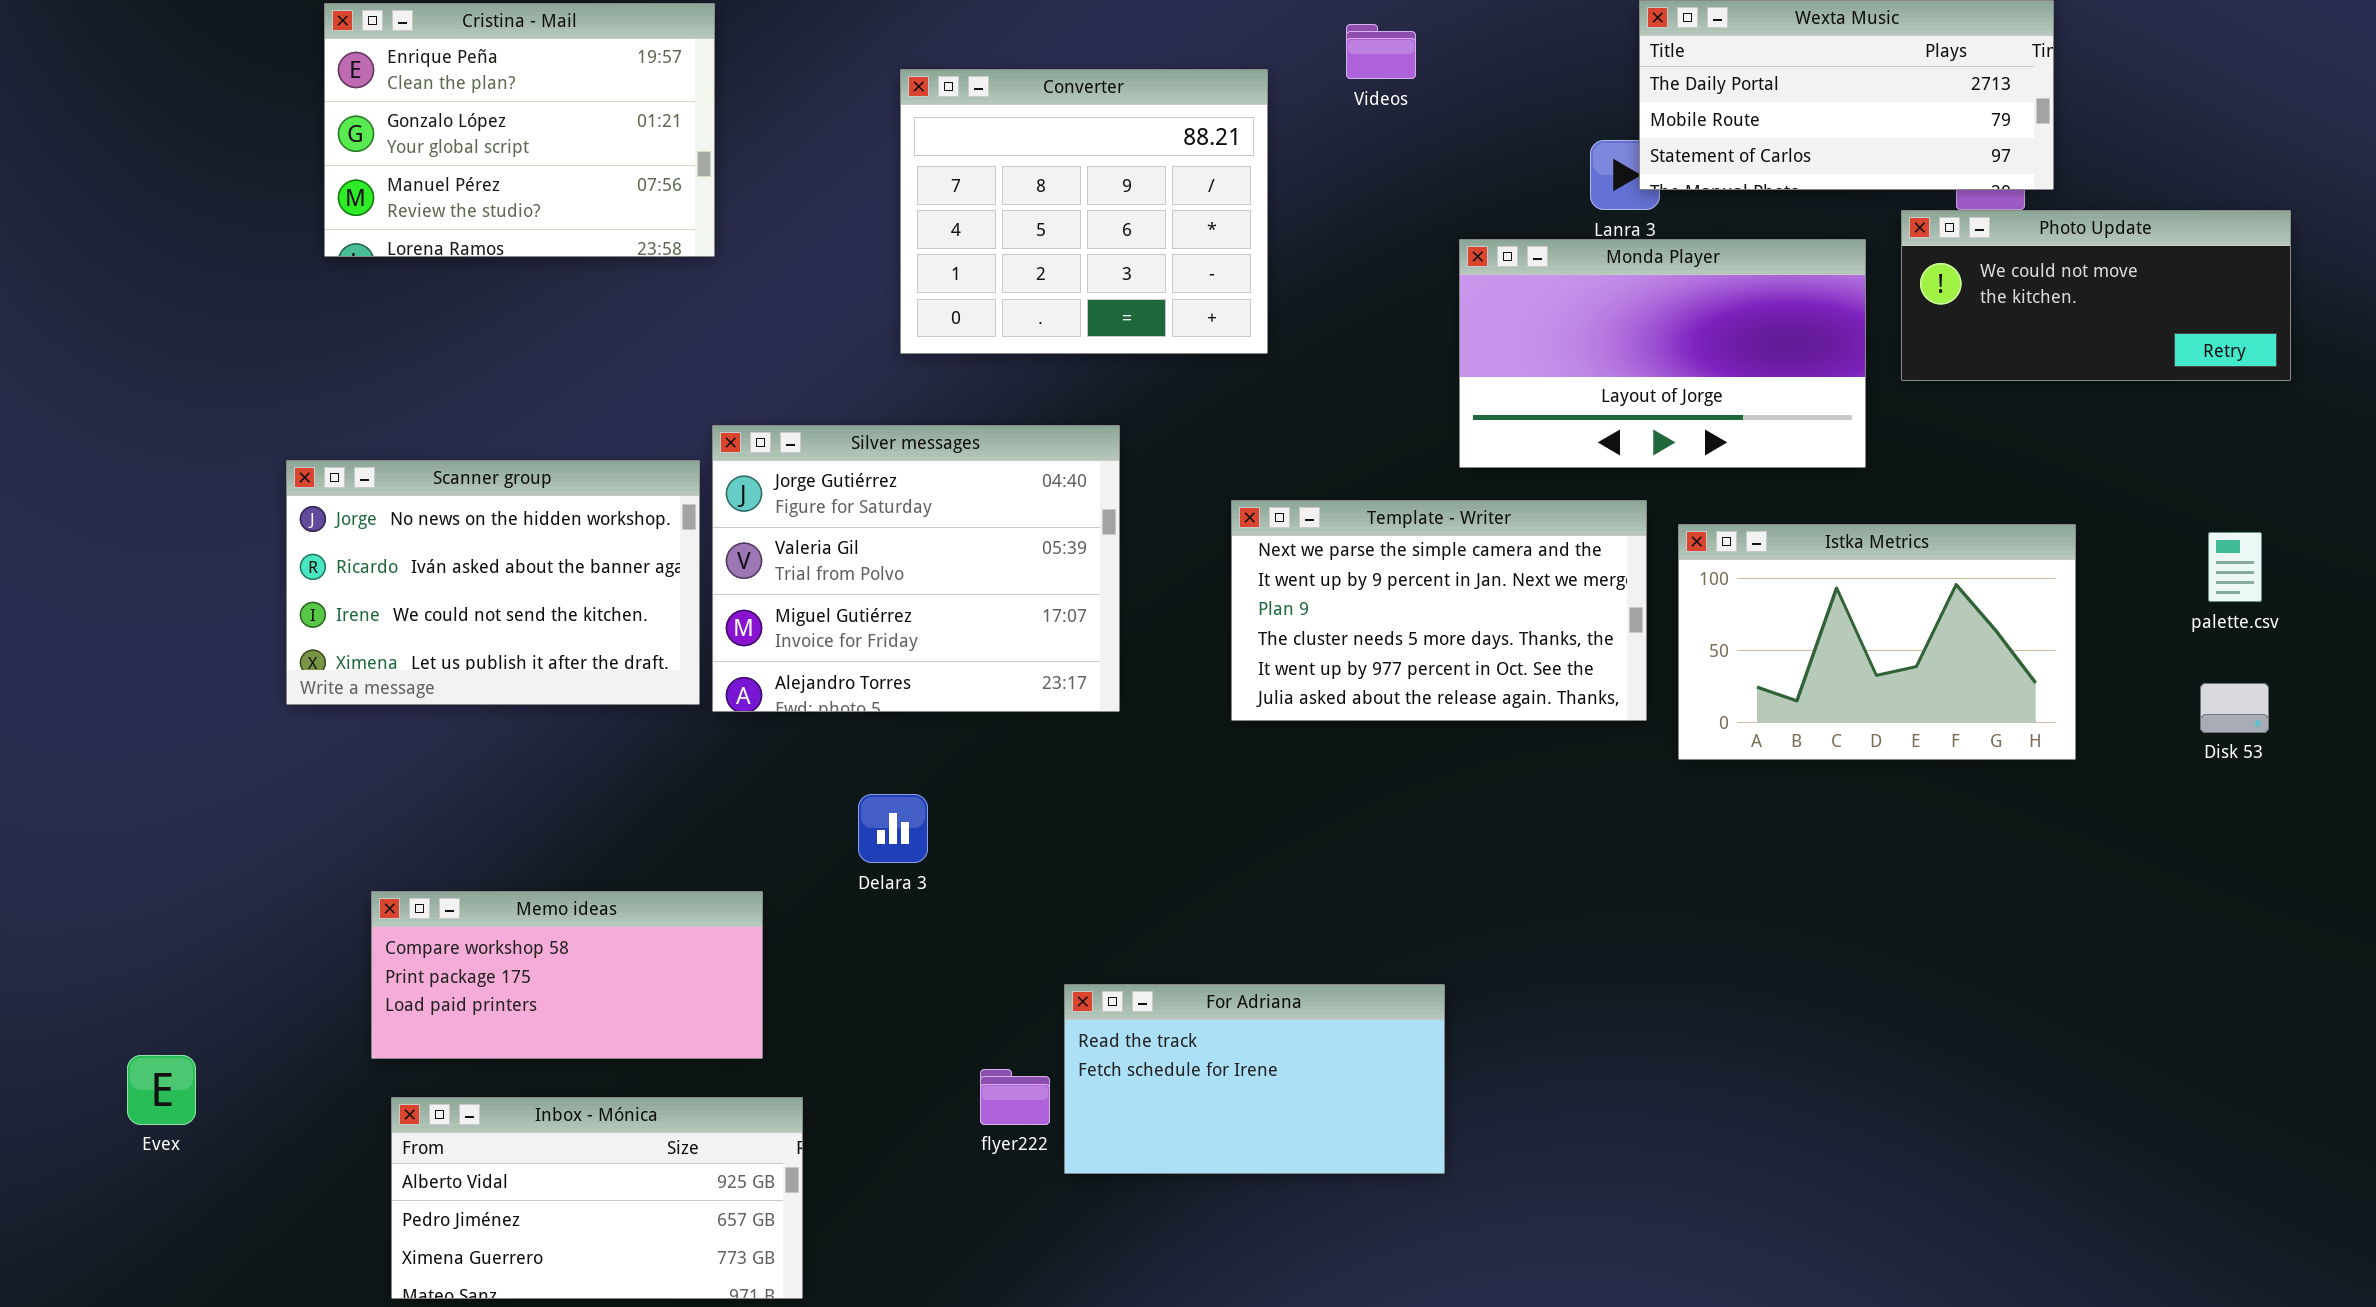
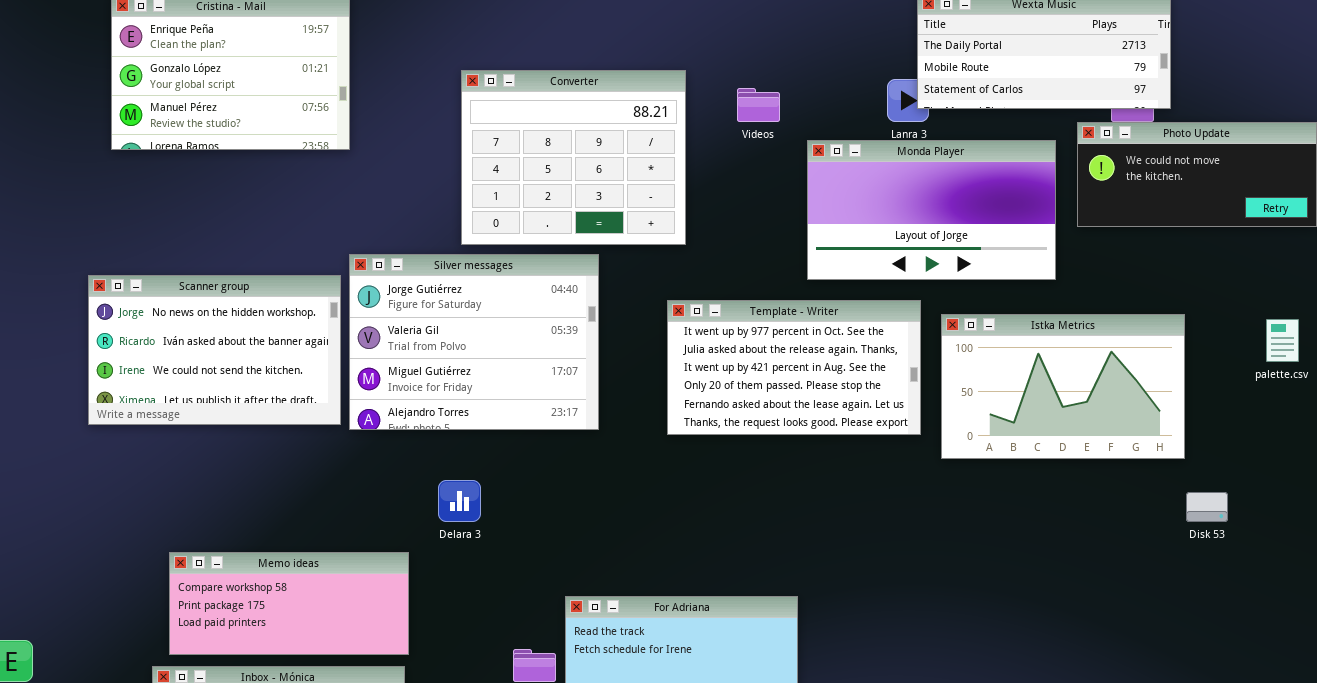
Videos: [1346,24,1416,79] -> [737,88,780,122], moved
Converter: [900,69,1268,354] -> [461,70,686,245], moved
Template - Writer: [1231,500,1647,721] -> [667,300,921,435], scrolled down 4 rows
Disk 53: [2200,683,2269,733] -> [1186,492,1228,522], moved
Memo ideas: [371,891,763,1059] -> [169,552,409,655], moved

